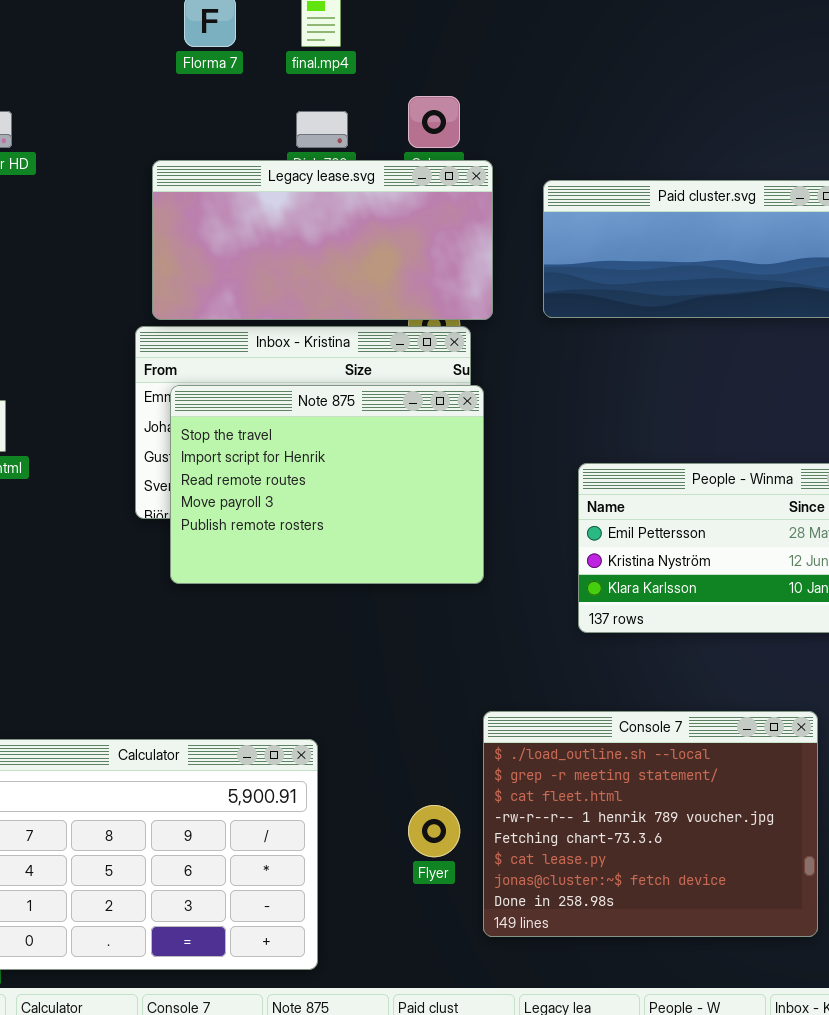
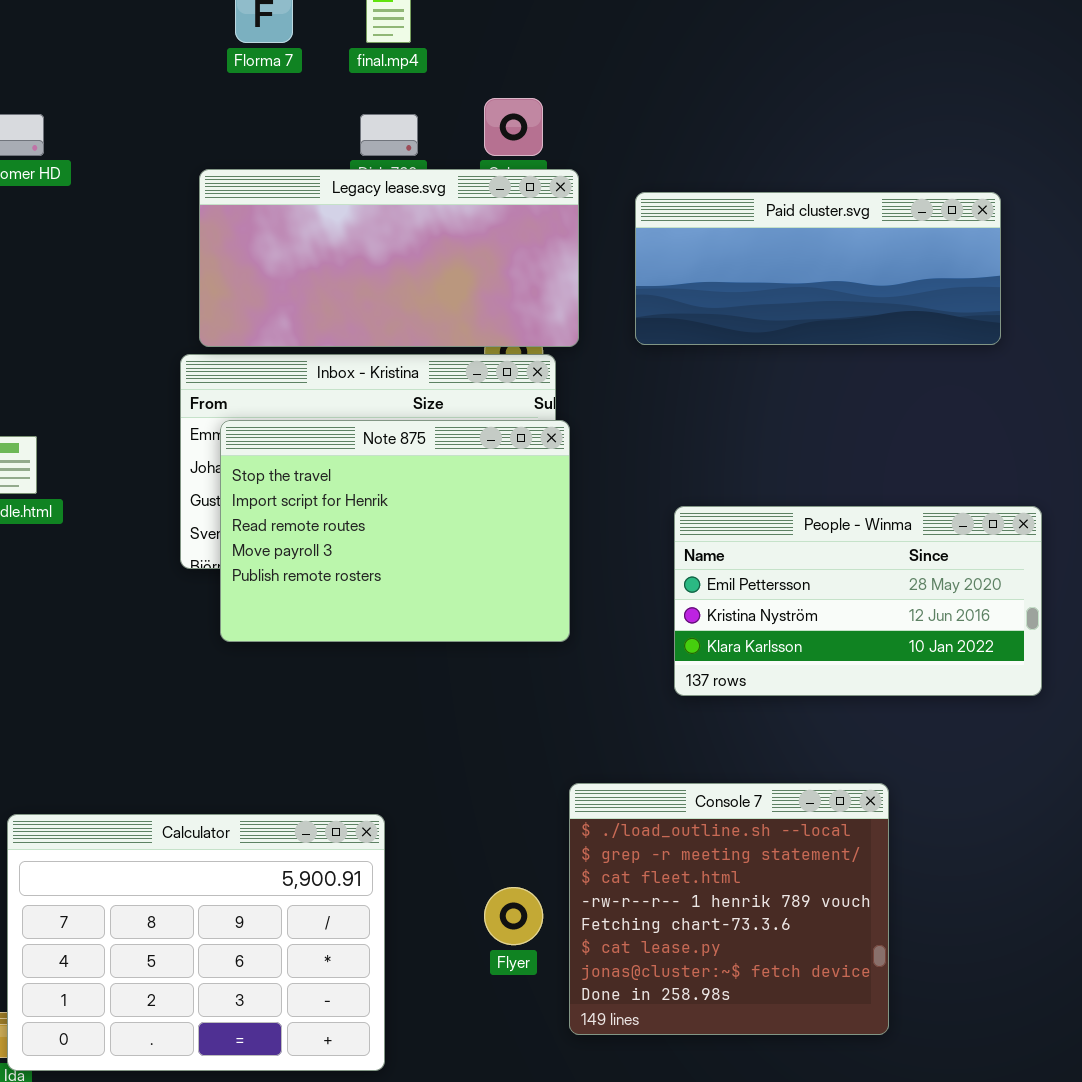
Console 7: [483,711,818,937] -> [569,783,889,1035], resized

